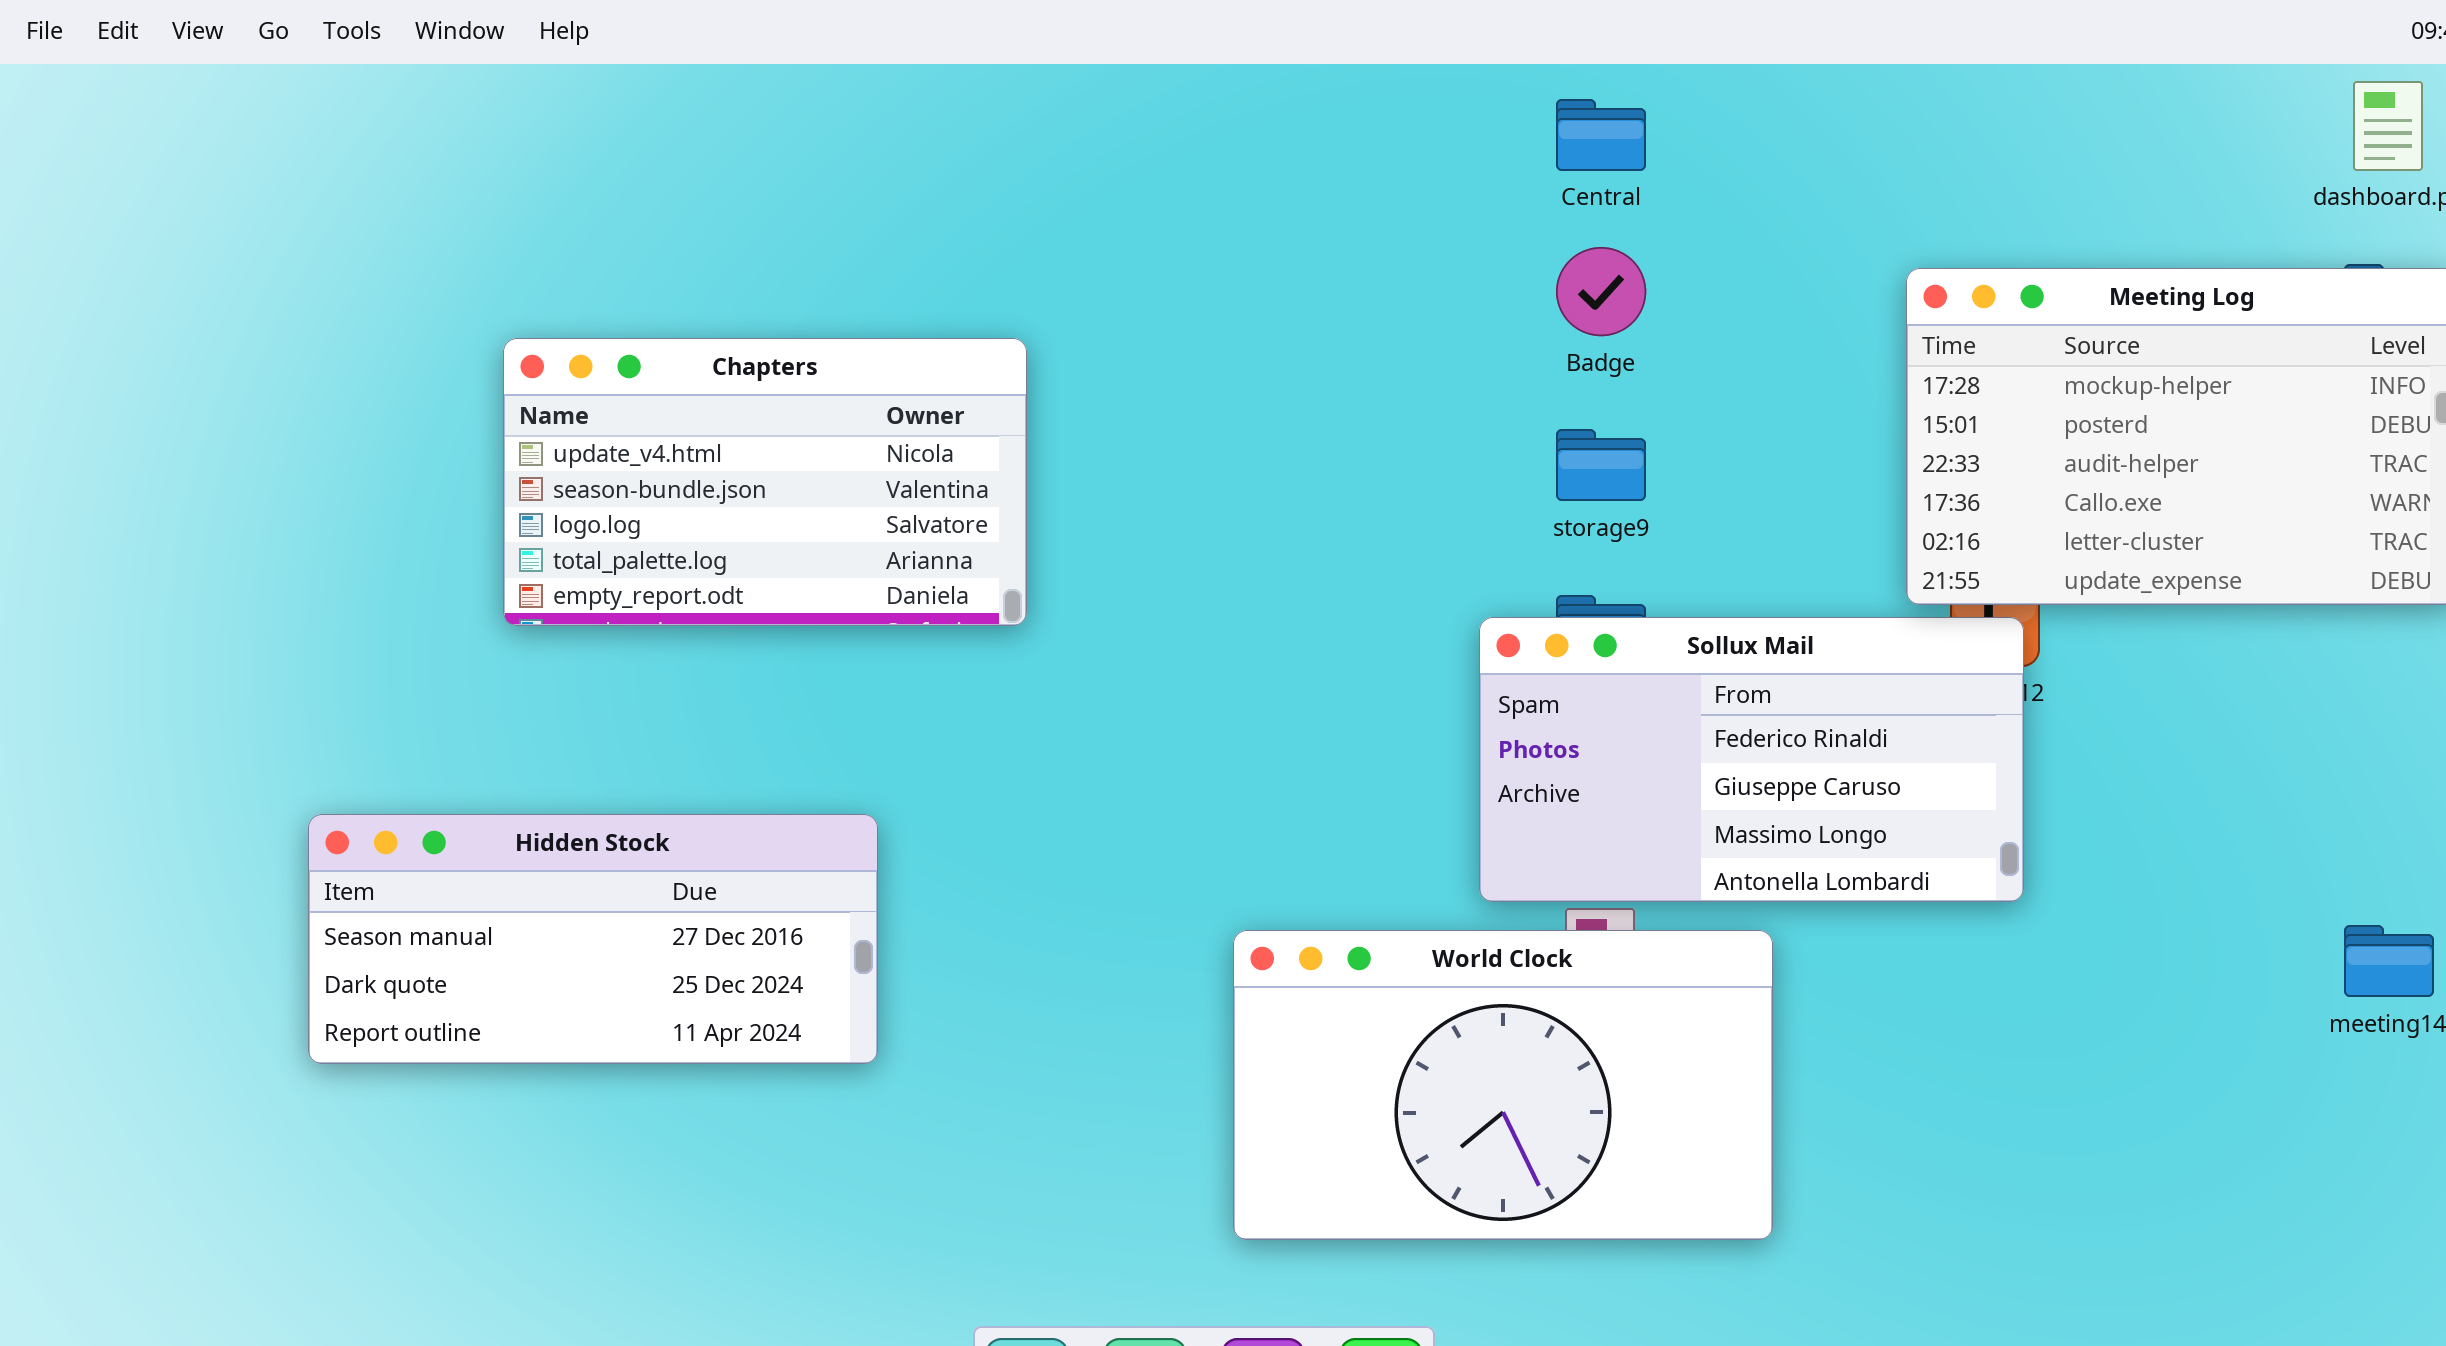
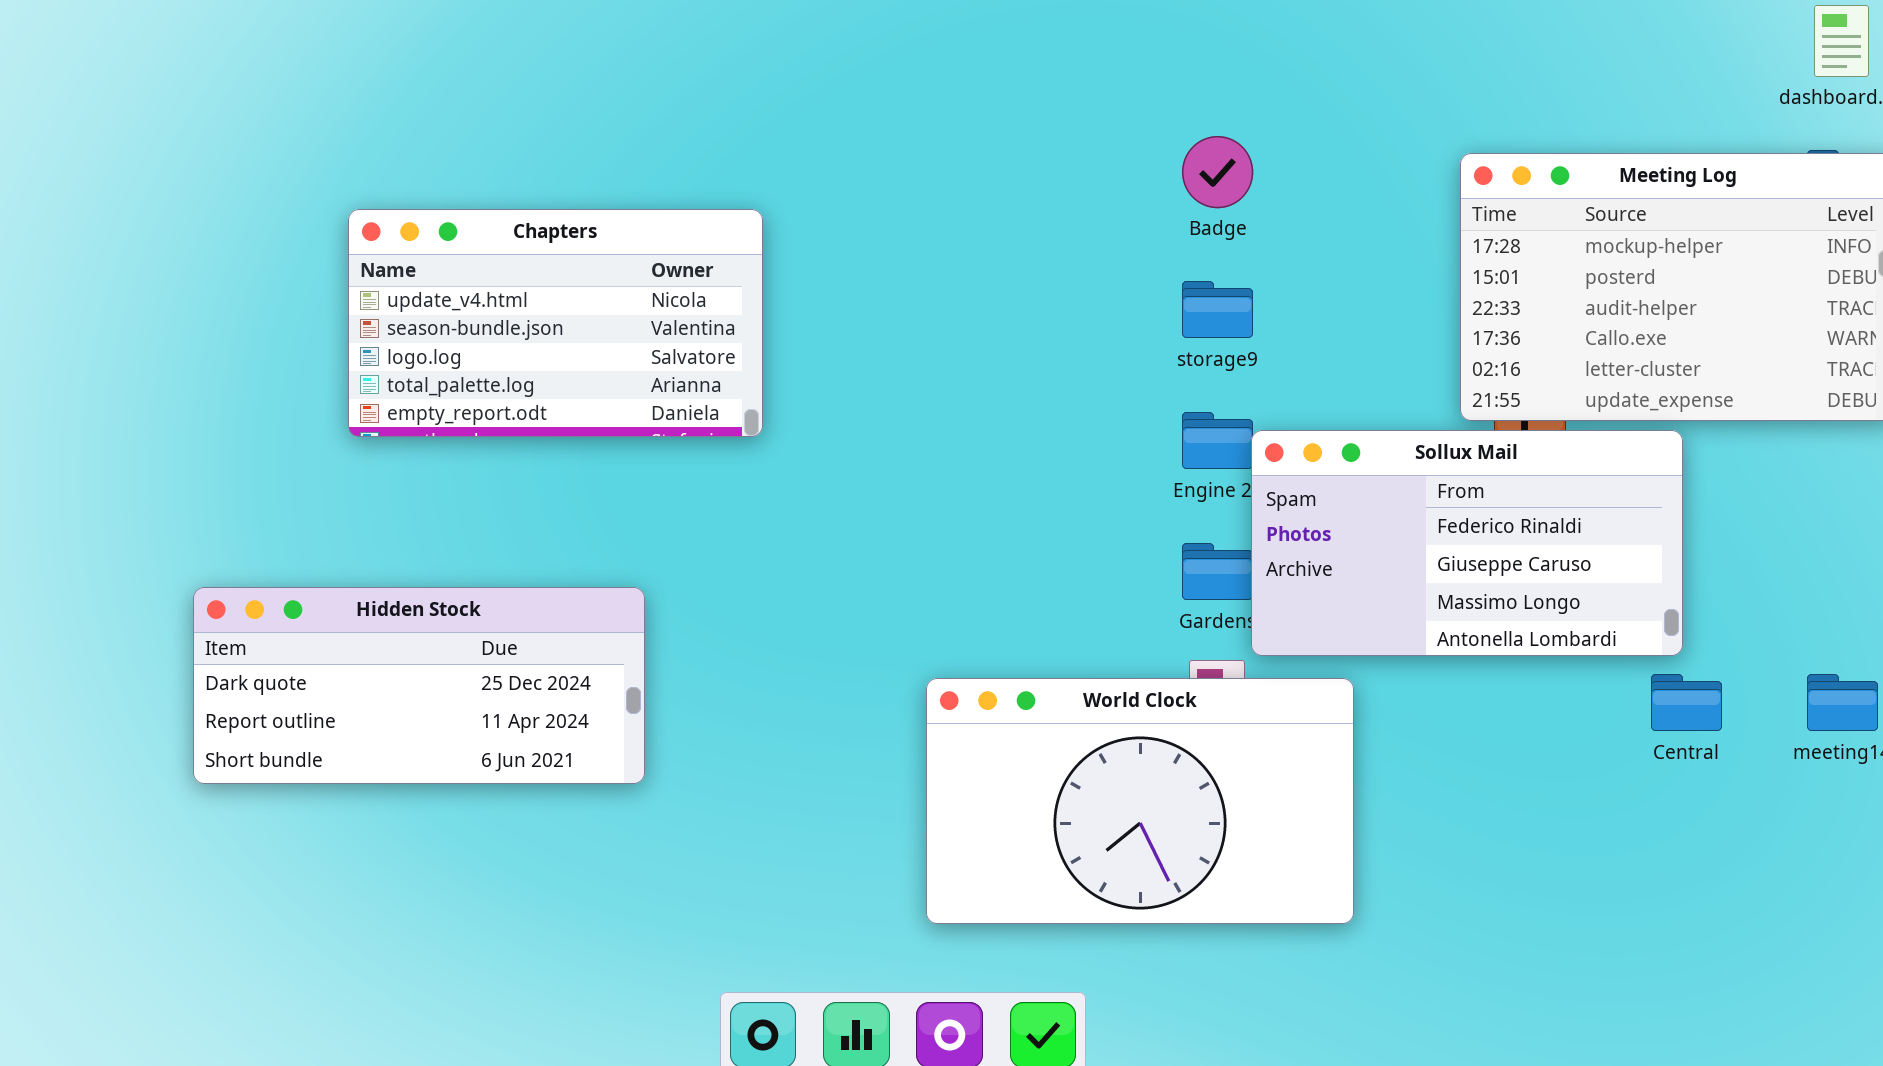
Central: [1556,99,1646,171] -> [1651,674,1722,731], moved
Sollux Mail: [1479,617,2024,902] -> [1251,430,1683,656], moved
Hidden Stock: [308,814,878,1064] -> [193,587,645,784], scrolled down 1 row

